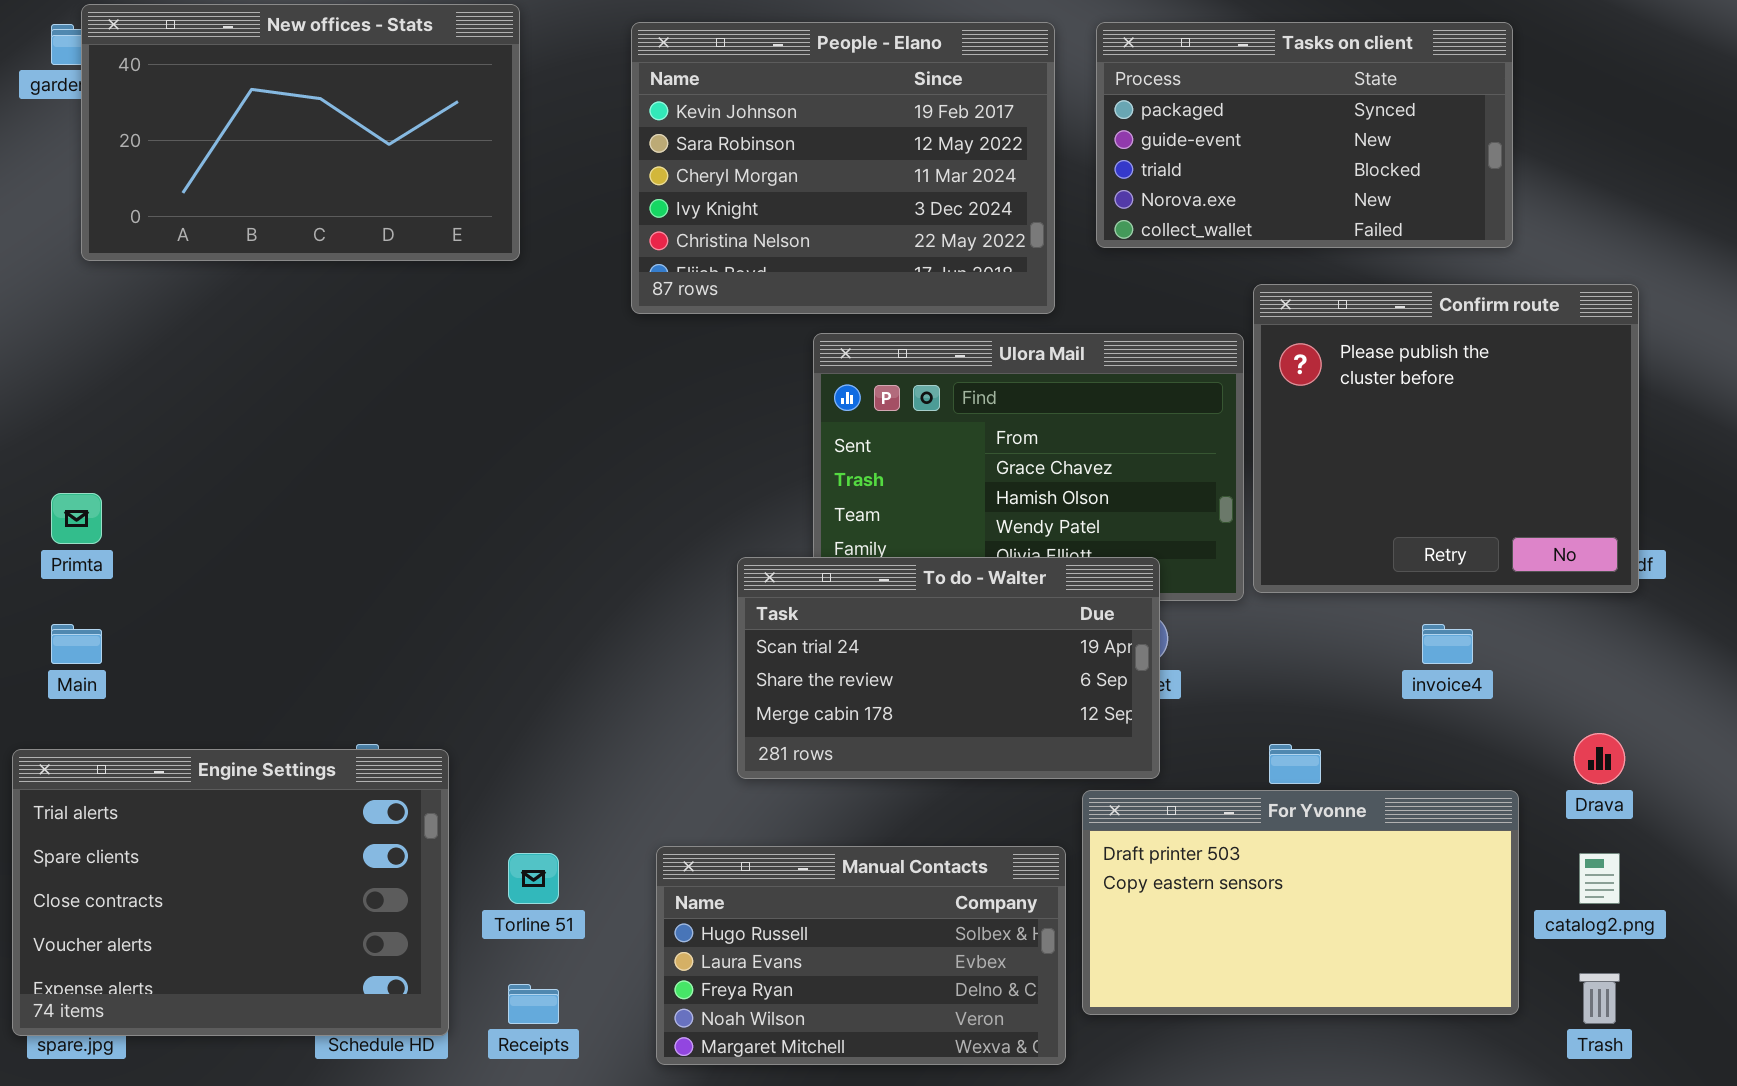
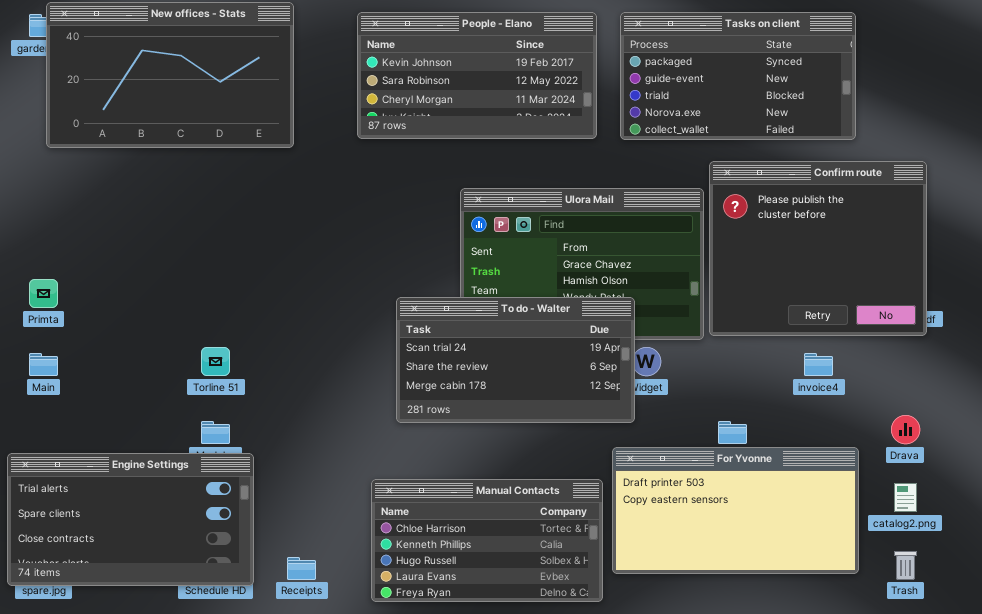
People - Elano: [631,22,1055,314] -> [357,12,597,139], resized
To do - Walter: [737,557,1160,779] -> [396,297,635,423], moved
Engine Settings: [12,749,449,1036] -> [7,453,254,586], resized
Manual Contacts: [656,846,1066,1065] -> [371,479,603,602], scrolled up 2 rows
Torline 51: [508,853,559,904] -> [201,347,230,376], moved

